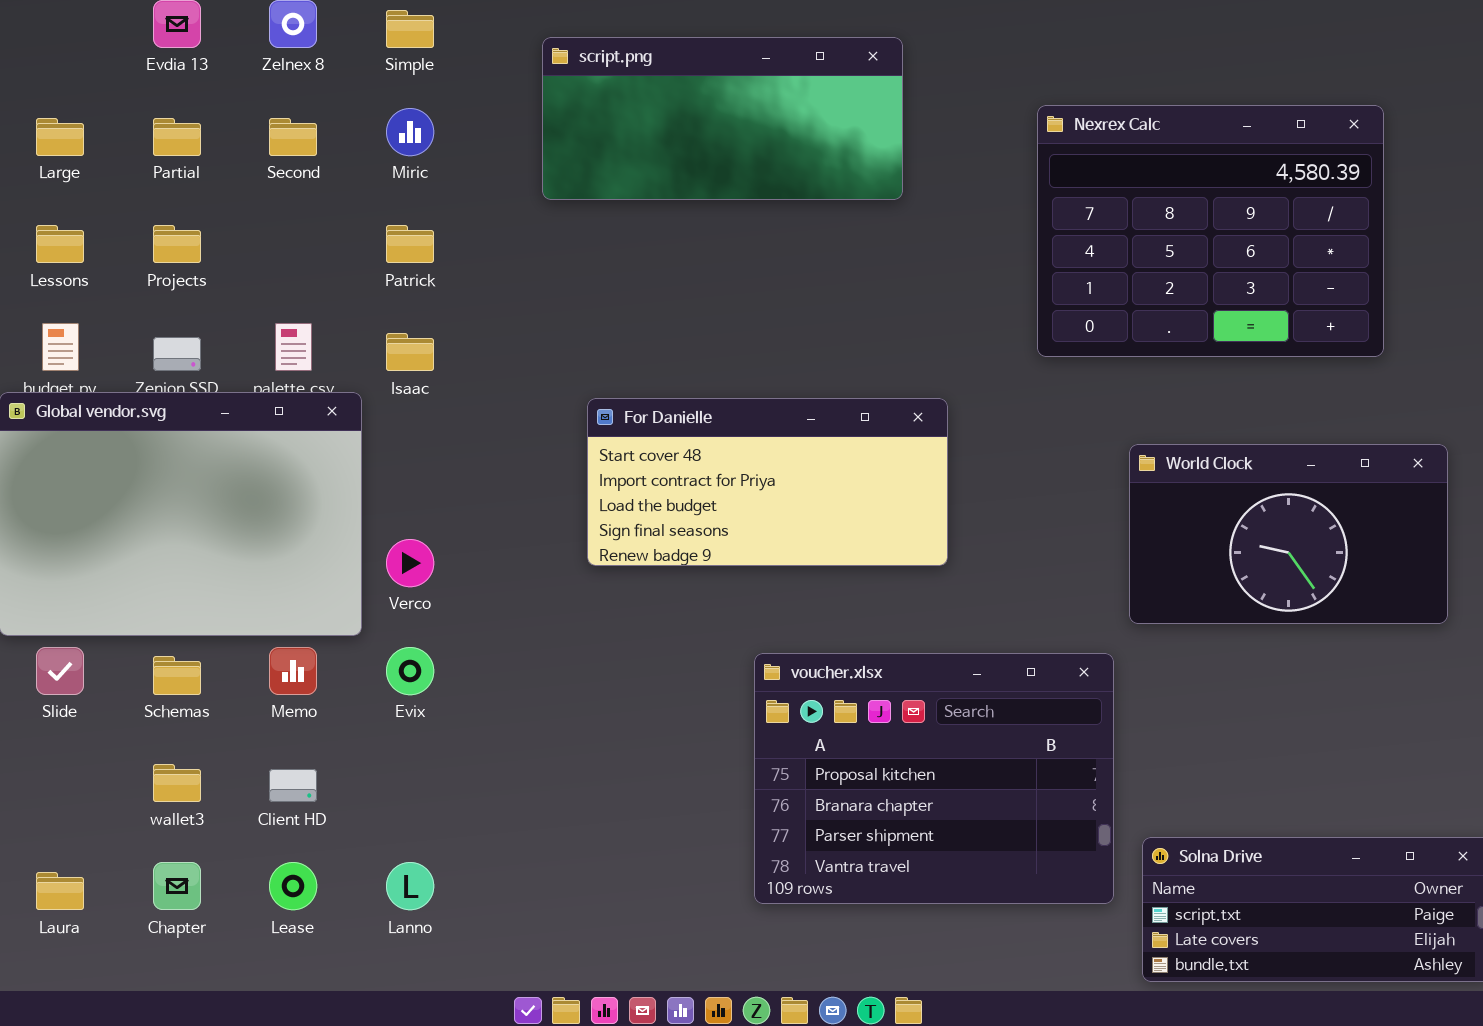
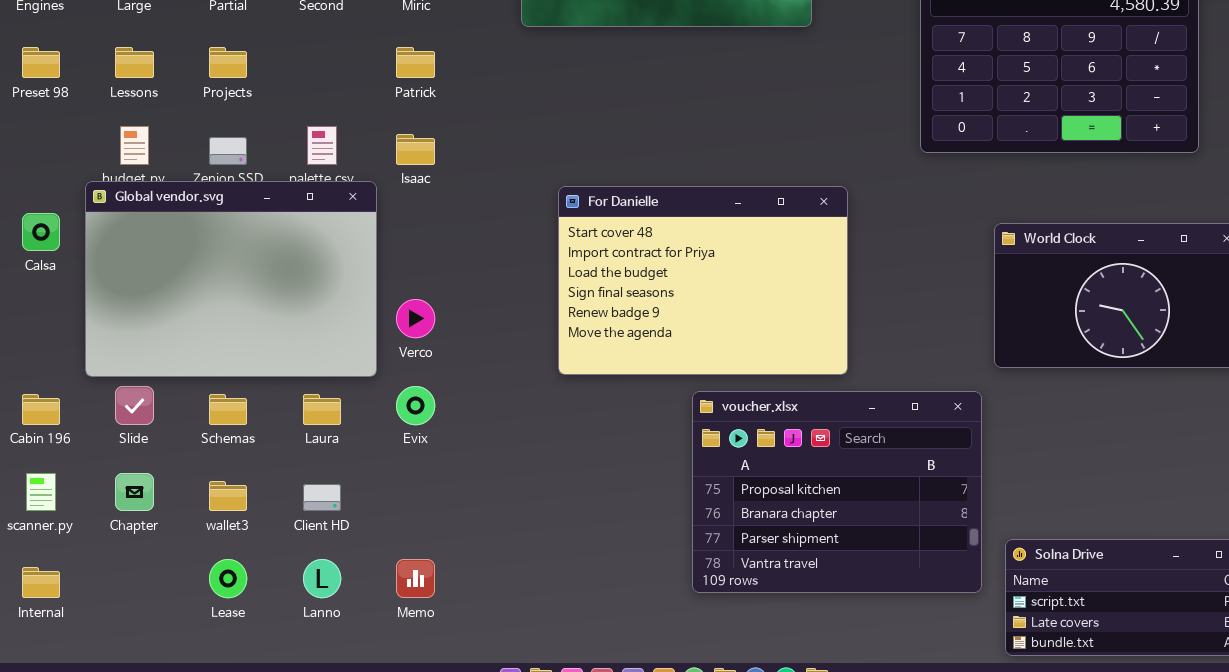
For Danielle: [587,398,948,566] -> [558,186,848,375], resized
Memo: [269,647,317,695] -> [396,559,435,598], moved
Chapter: [153,862,201,910] -> [115,473,154,511], moved
Lease: [269,862,317,910] -> [209,559,247,598], moved
Lanno: [386,862,434,910] -> [303,559,341,598], moved
Laura: [36,872,84,910] -> [303,394,341,425], moved

